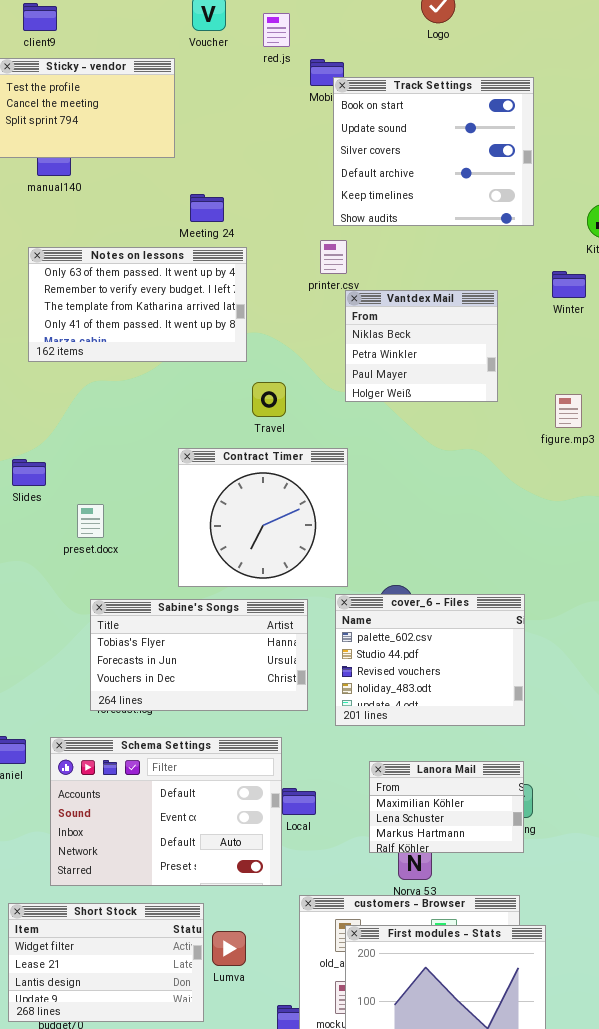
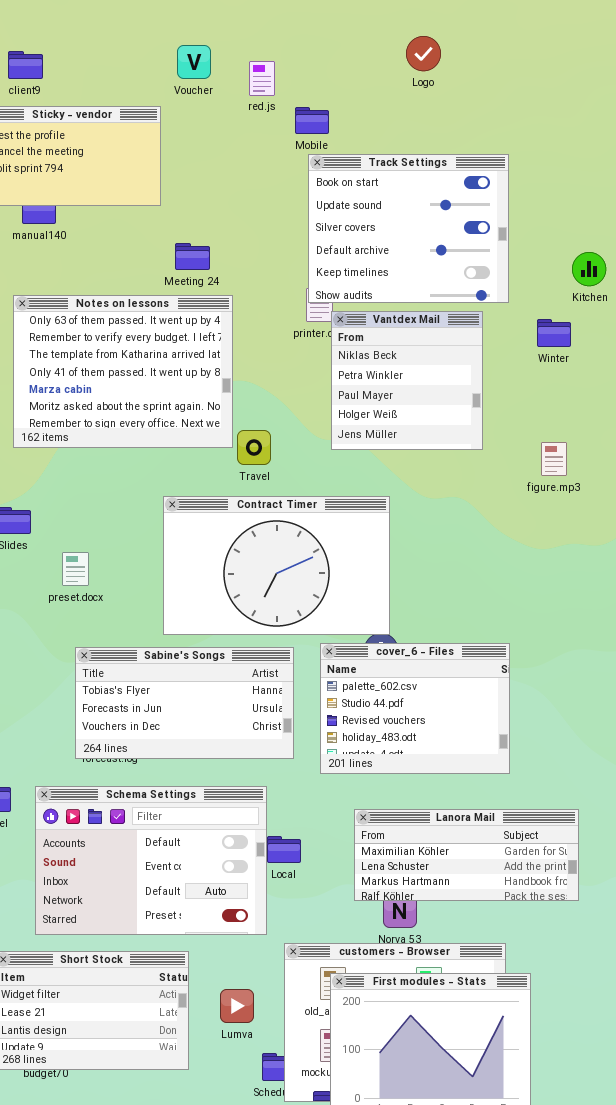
Track Settings: [333,77,534,226] -> [308,154,509,303], moved
Notes on lessons: [28,247,247,362] -> [13,295,233,448], resized
Vantdex Mail: [345,290,498,402] -> [331,311,483,450], resized
Contract Timer: [178,448,348,587] -> [163,496,390,635], resized
Lanora Mail: [369,761,524,853] -> [354,809,579,901], resized
Lumva: [212,931,246,966] -> [220,989,254,1023], moved

